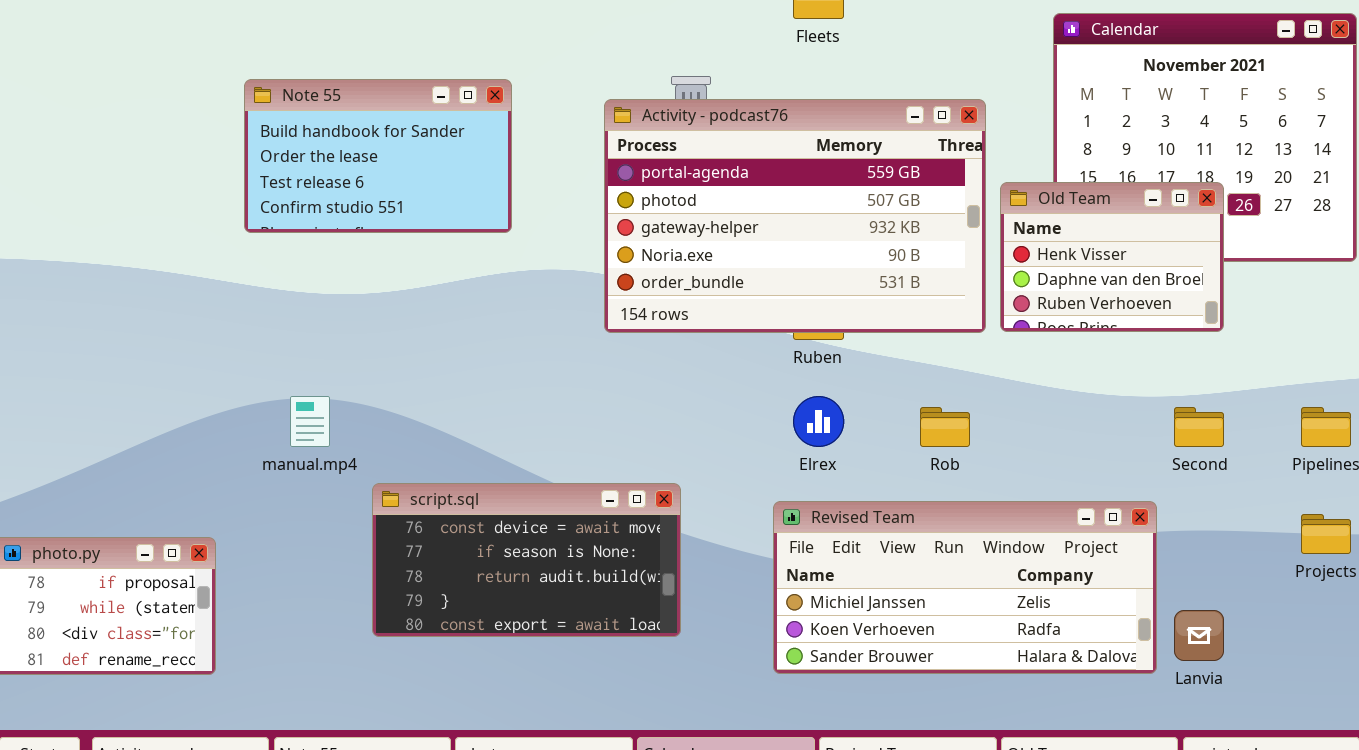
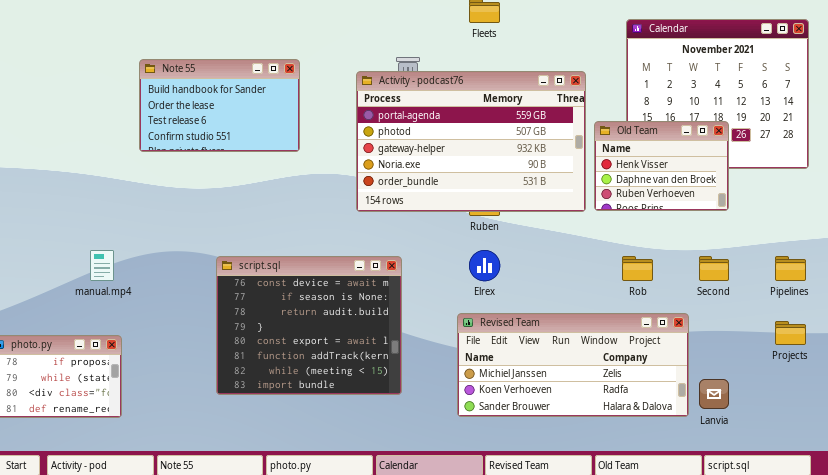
manual.mp4: [290,396,330,447] -> [90,250,114,281], moved
Rob: [920,407,970,447] -> [622,256,653,281], moved
script.sql: [372,483,681,637] -> [216,256,402,395], resized

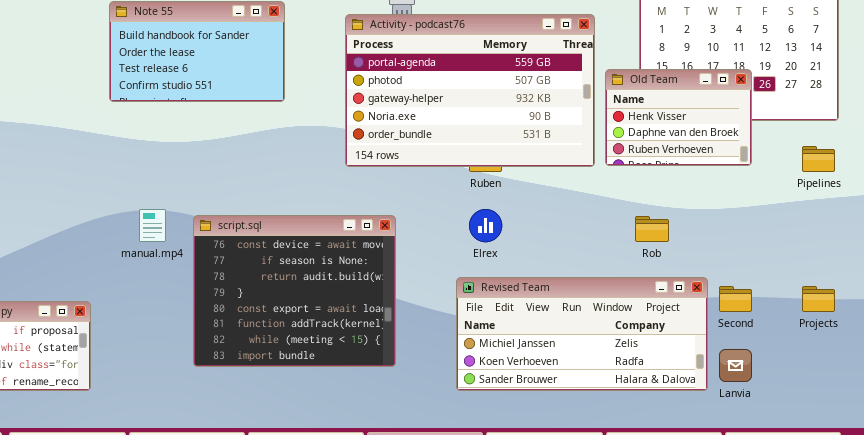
manual.mp4: [90,250,114,281] -> [139,209,166,242], moved
Second: [699,256,729,281] -> [719,286,752,312], moved
Pipelines: [775,256,806,281] -> [802,146,835,172], moved

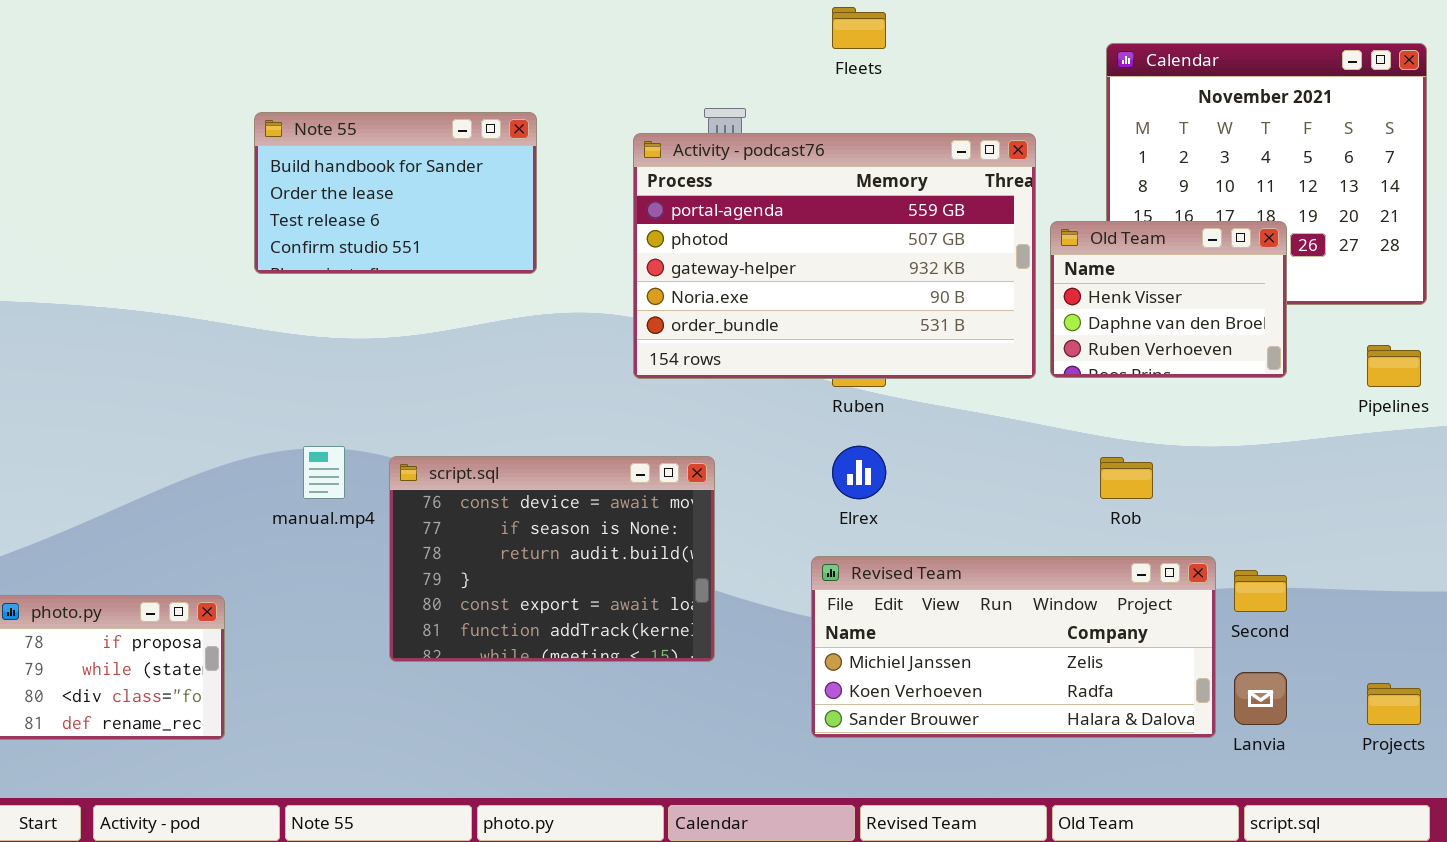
script.sql: [193,215,396,367] -> [389,456,715,662], resized
Projects: [802,286,835,312] -> [1367,683,1421,725], moved

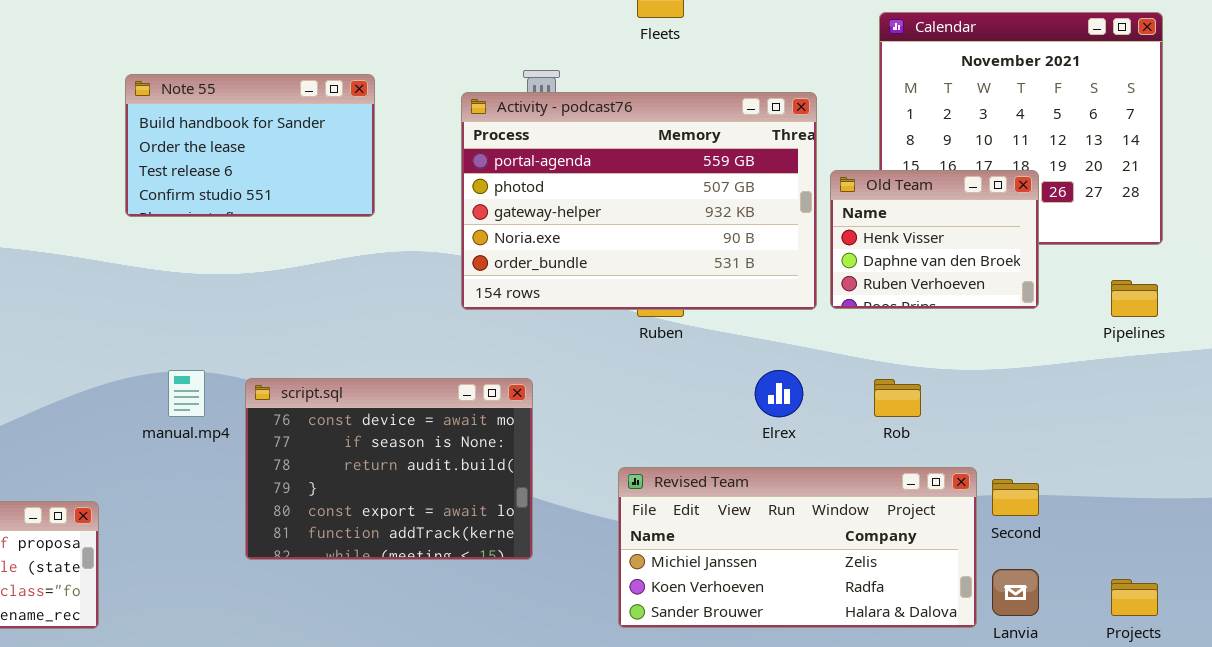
Elrex: [832,446,886,499] -> [755,370,803,417], moved

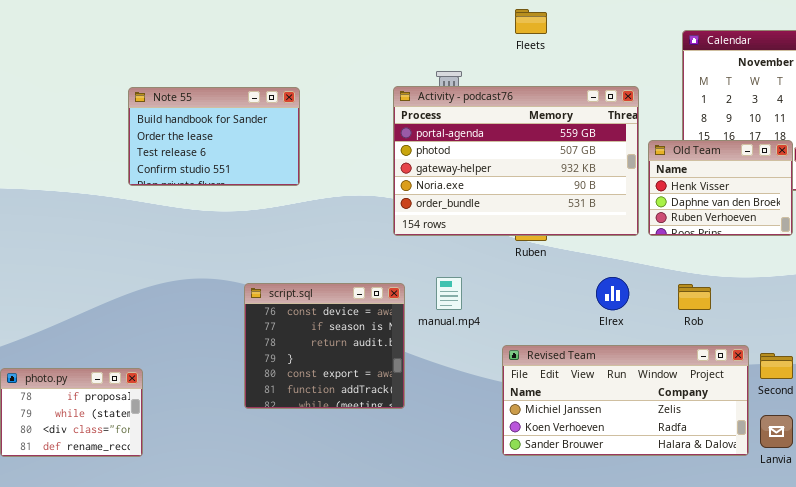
Note 55: [125,74,375,217] -> [128,87,300,186], moved
manual.mp4: [168,370,205,417] -> [436,277,462,310], moved
script.sql: [245,378,533,560] -> [244,283,405,409], resized

